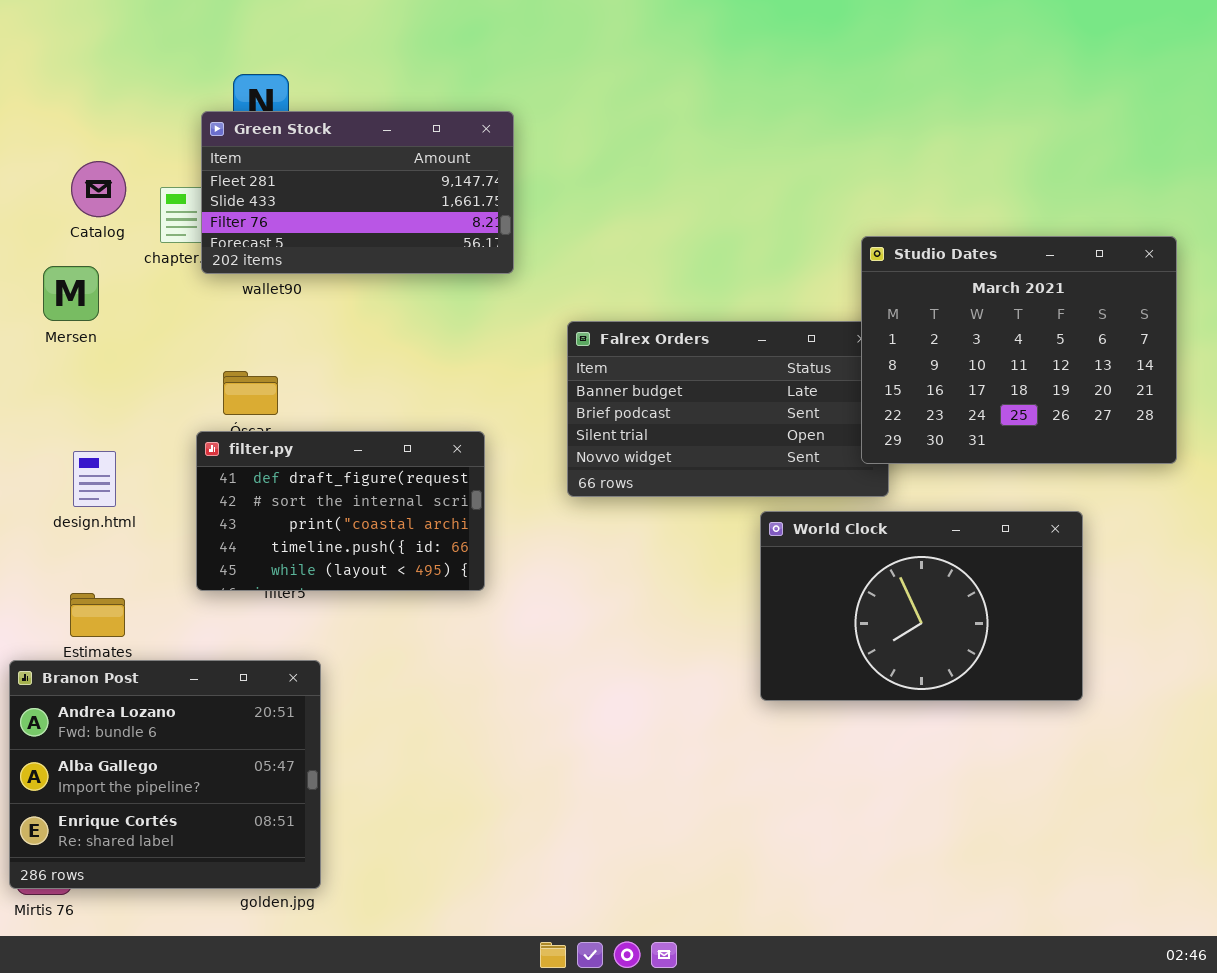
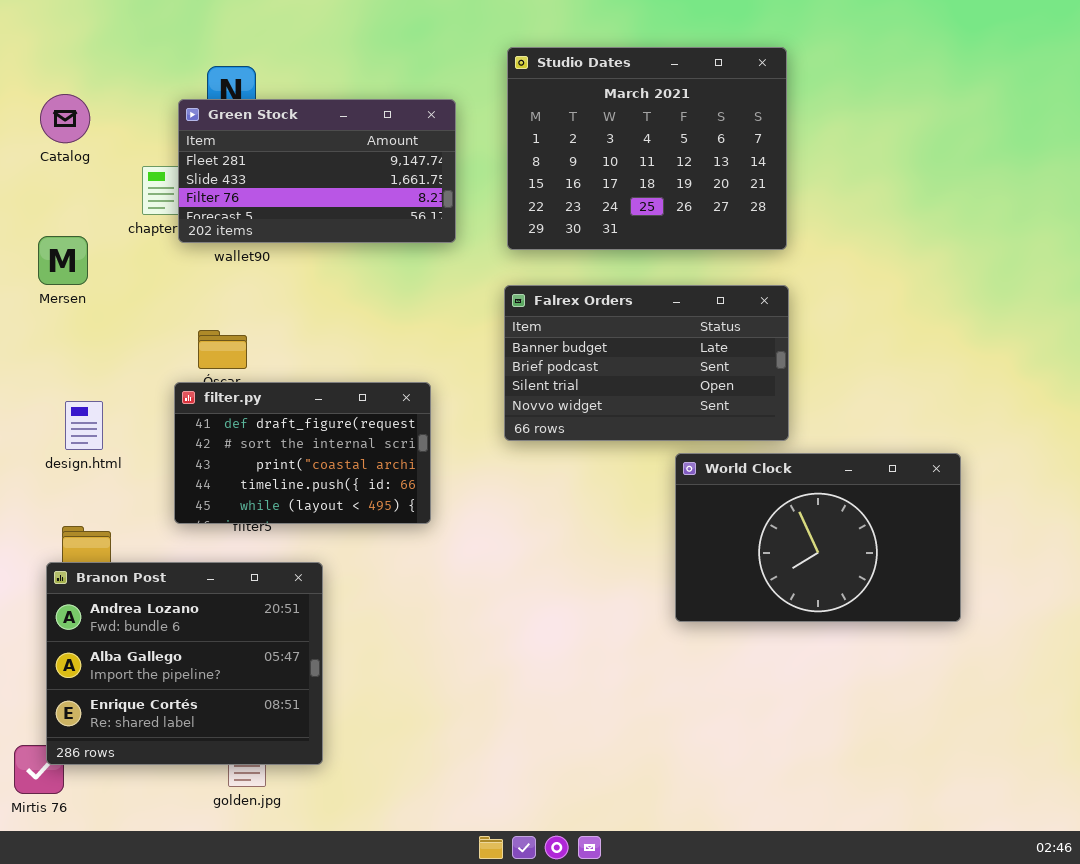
Catalog: [71,161,126,217] -> [40,94,90,143], moved
Studio Dates: [861,236,1177,464] -> [507,47,787,250], moved
Branon Post: [9,660,321,889] -> [46,562,323,765], moved

